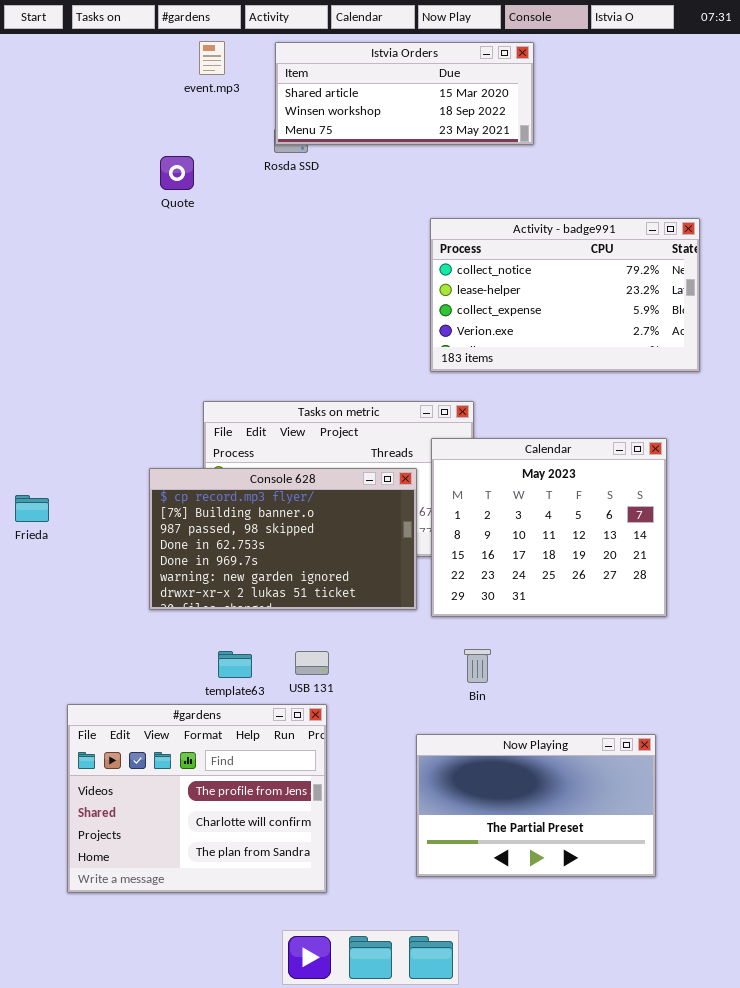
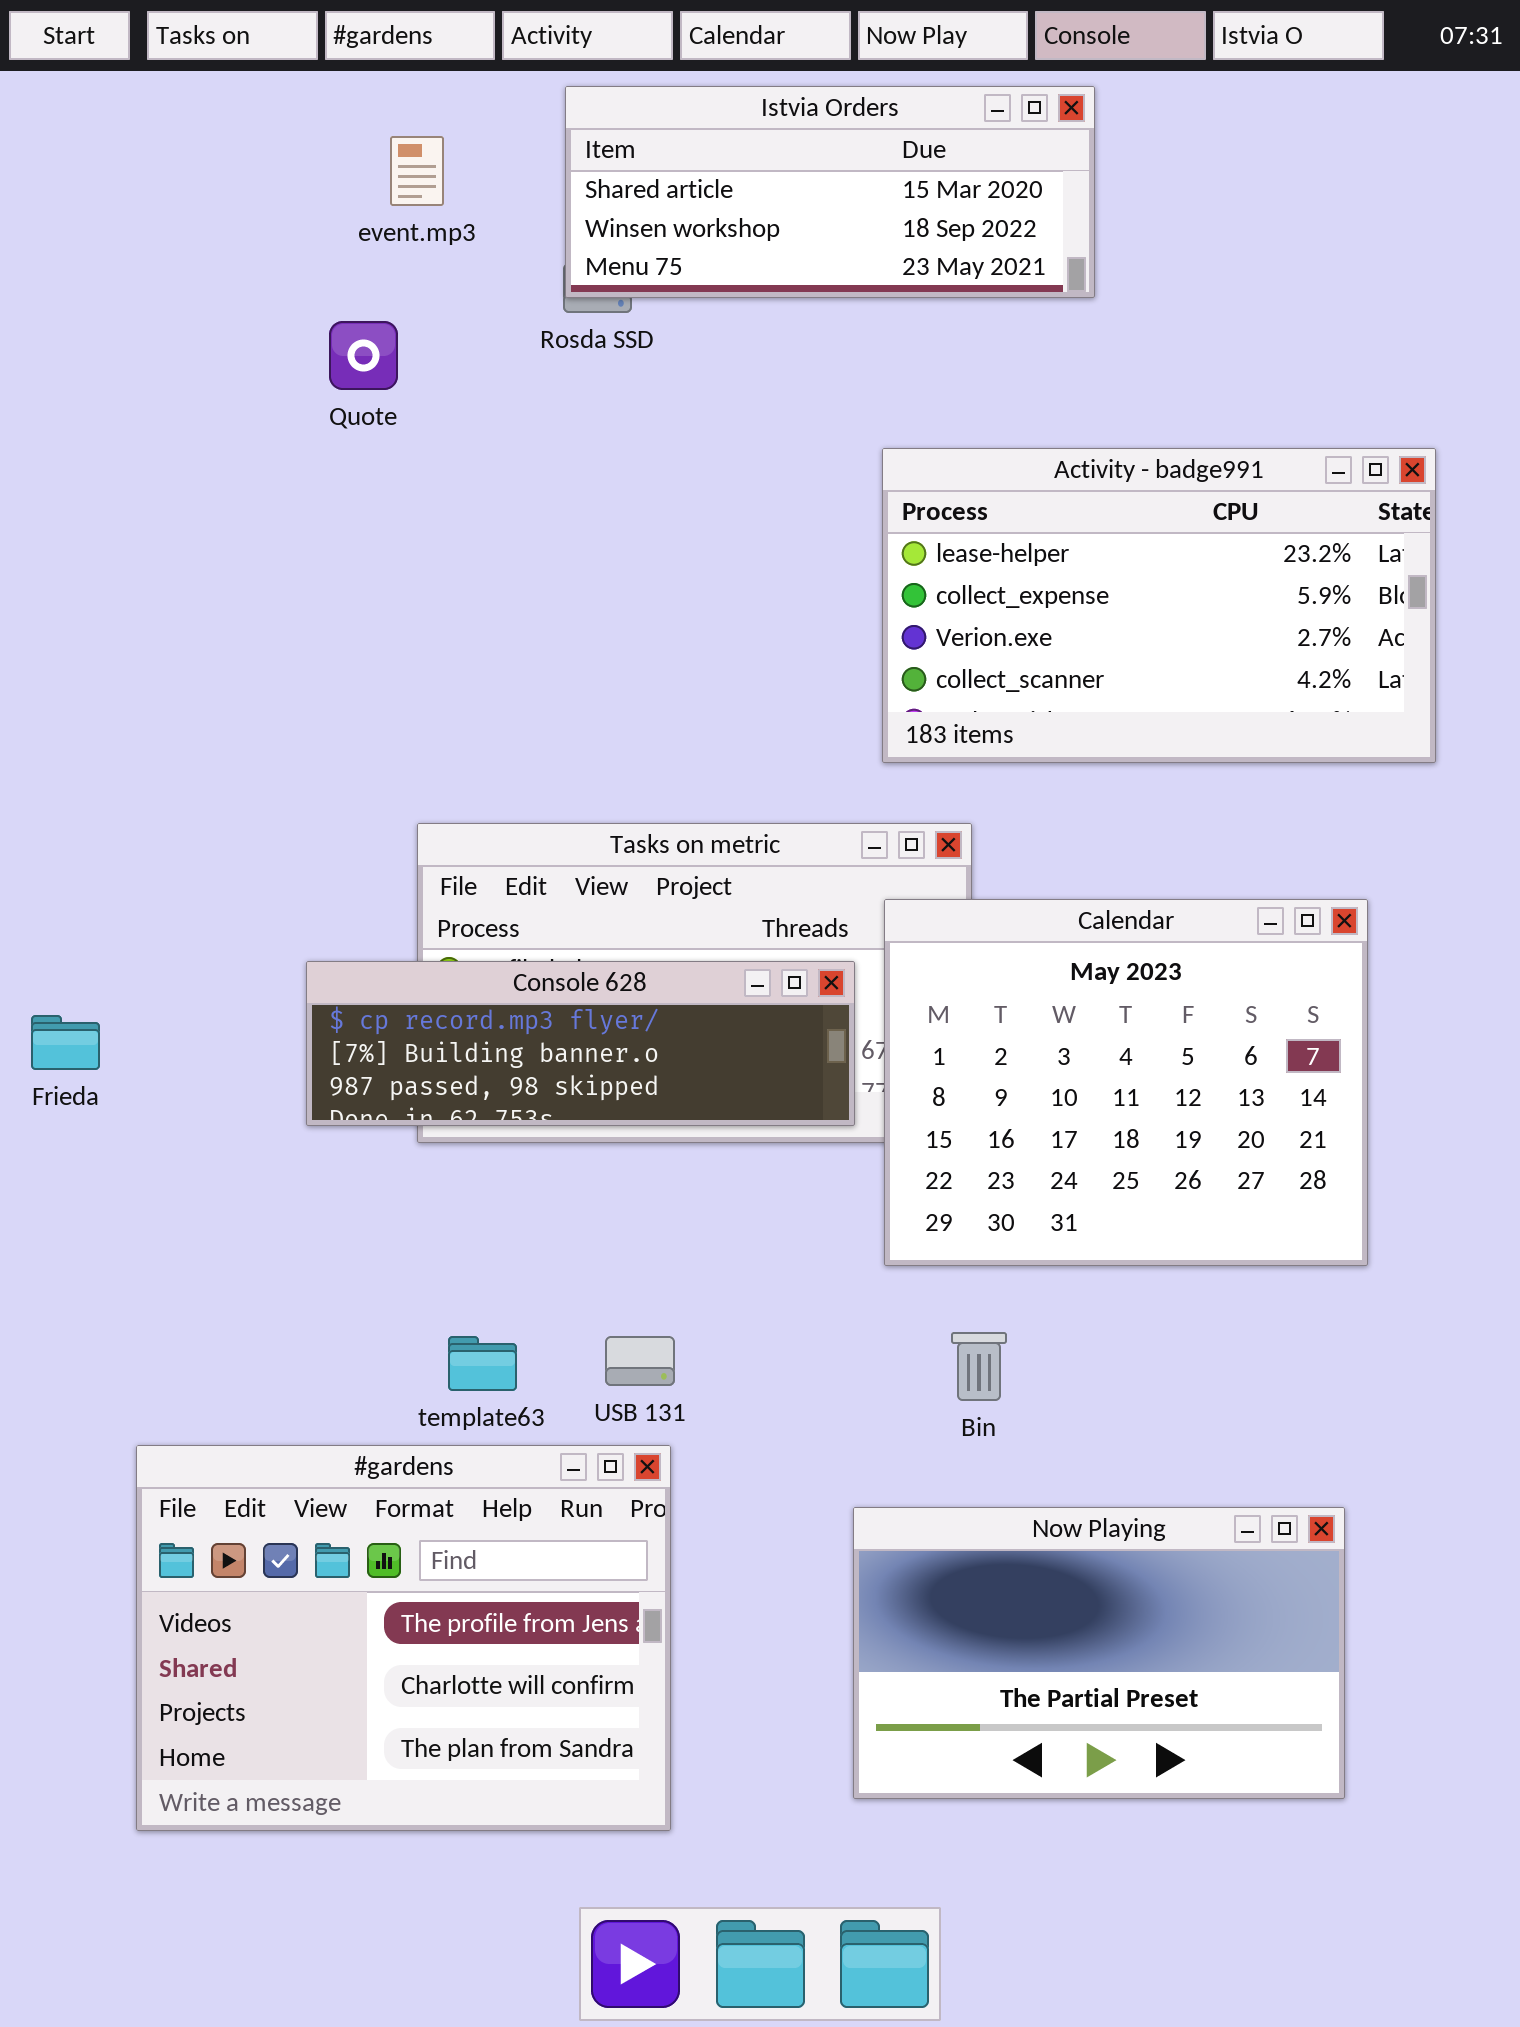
event.mp3: [199,41,225,75] -> [390,136,444,206], moved
Activity - badge991: [430,218,700,372] -> [882,448,1436,763], scrolled down 1 row
Console 628: [149,468,417,610] -> [306,961,855,1126], resized

